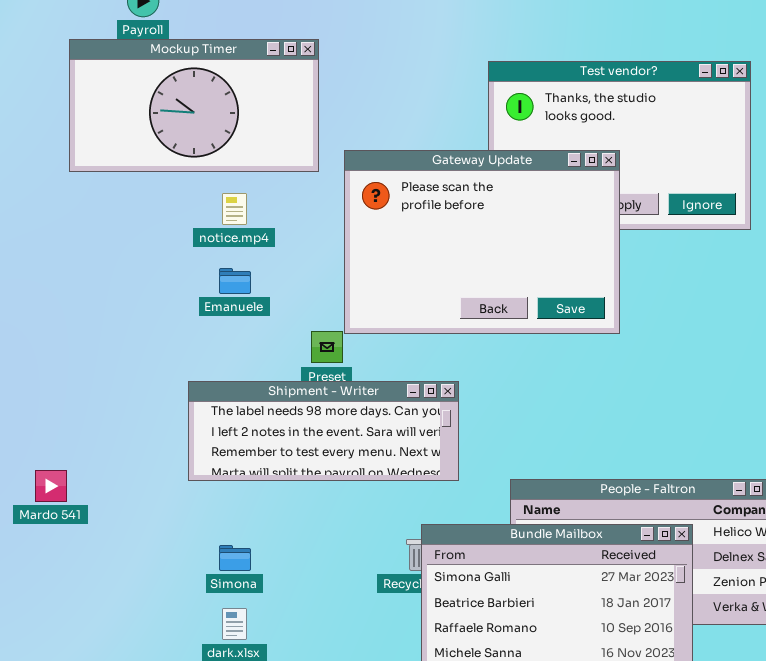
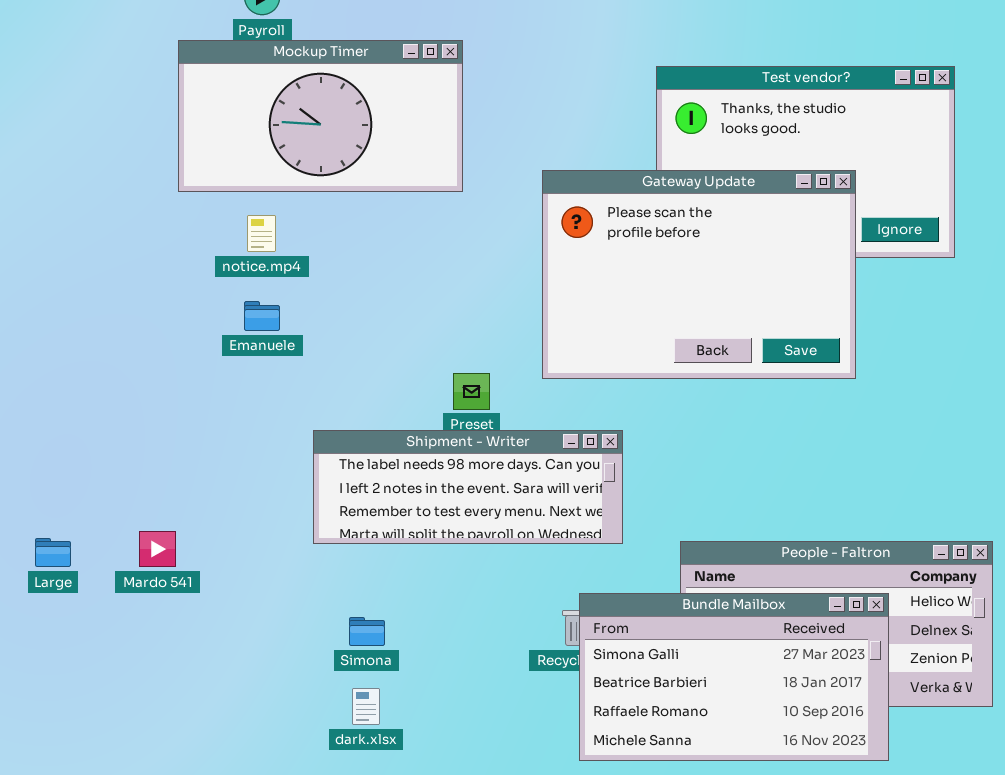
Gateway Update: [344,150,620,334] -> [542,170,856,379], moved
notice.mp4: [222,193,247,225] -> [247,215,276,252], moved
Emanuele: [219,268,251,294] -> [244,301,280,331], moved

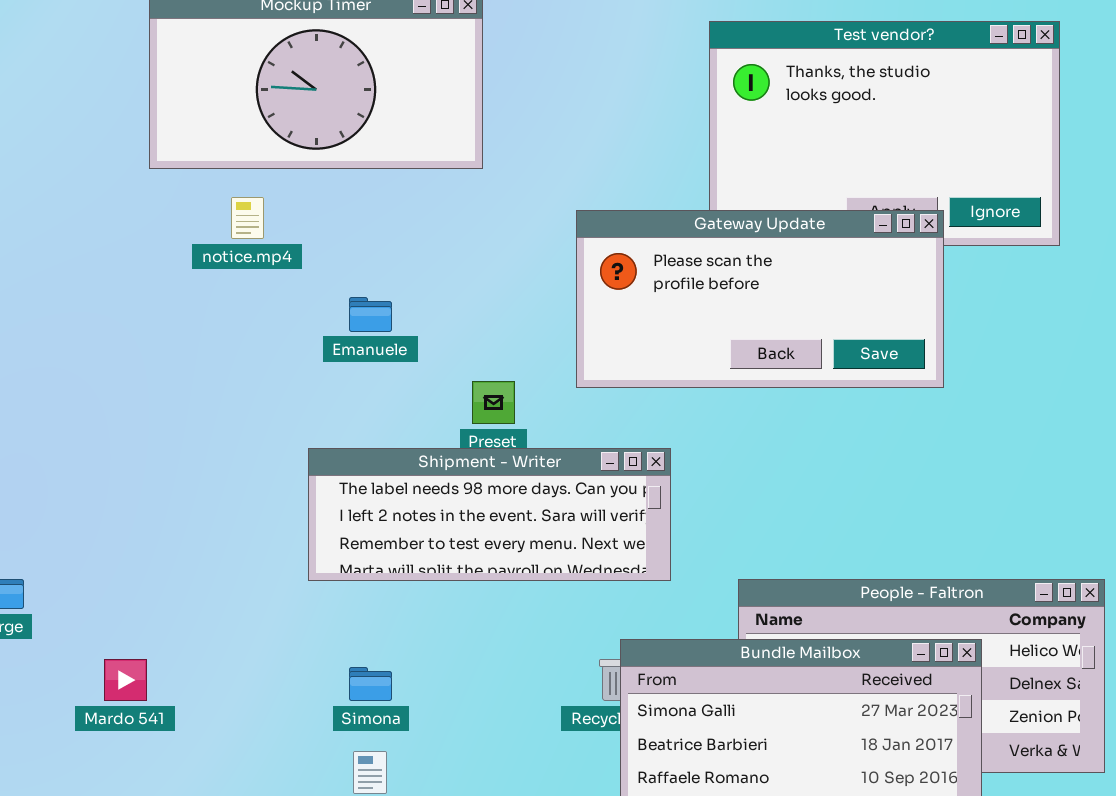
Gateway Update: [542,170,856,379] -> [576,210,944,388], resized
Emanuele: [244,301,280,331] -> [349,297,392,332], moved
Mardo 541: [139,531,176,567] -> [104,659,147,701], moved

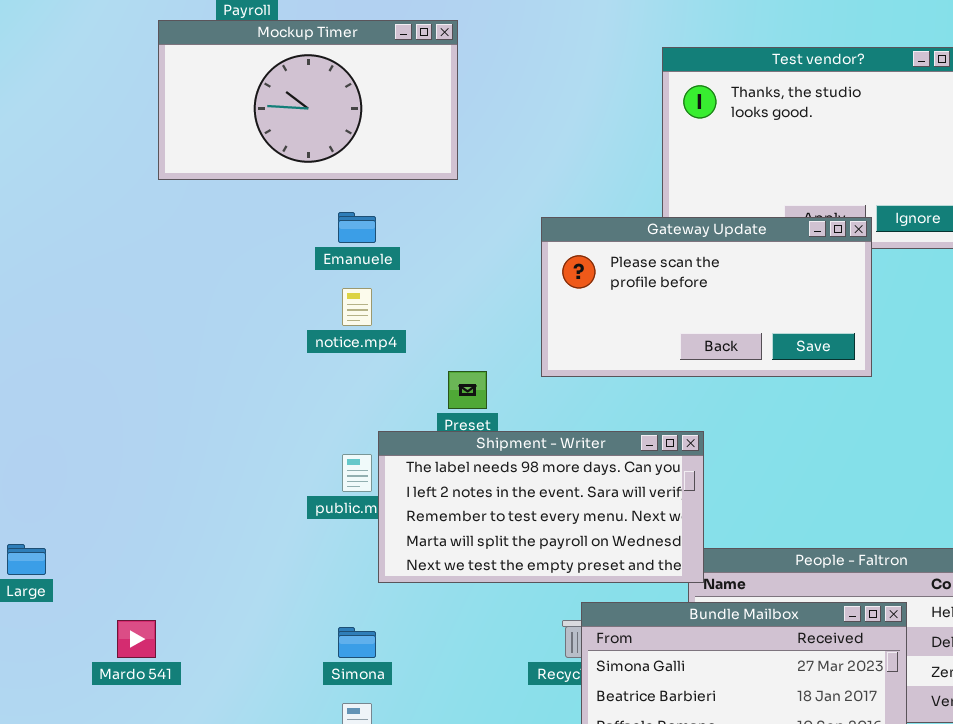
notice.mp4: [231,197,264,239] -> [342,288,372,326], moved
Emanuele: [349,297,392,332] -> [338,212,376,243], moved
Shipment - Writer: [308,448,671,581] -> [378,431,704,583], moved, resized

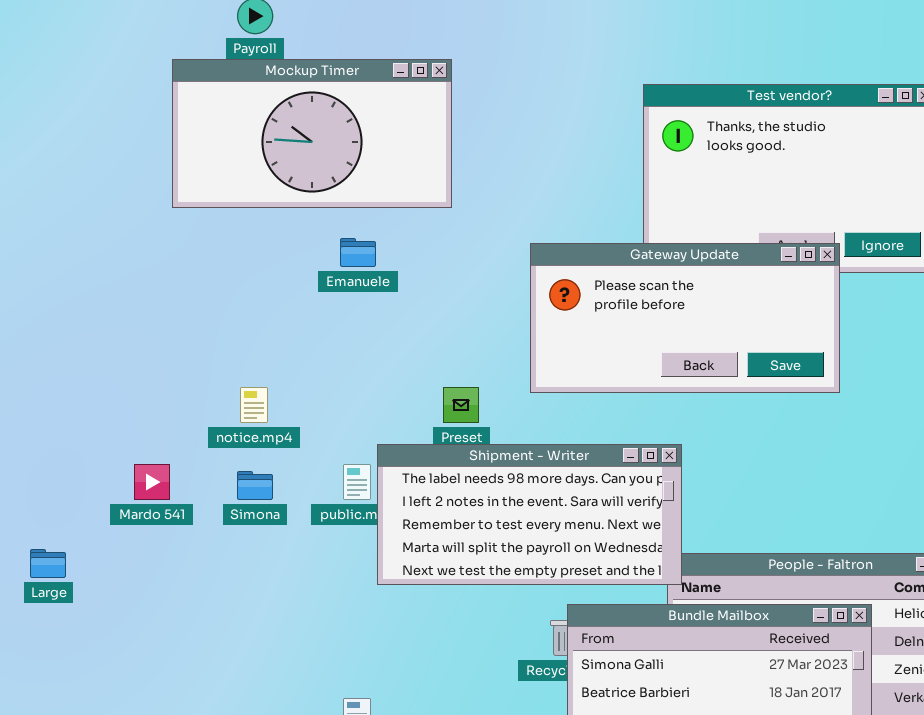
notice.mp4: [342,288,372,326] -> [240,387,268,423], moved
Mardo 541: [117,620,156,658] -> [134,464,170,500], moved
Simona: [338,627,376,658] -> [237,471,273,500], moved

